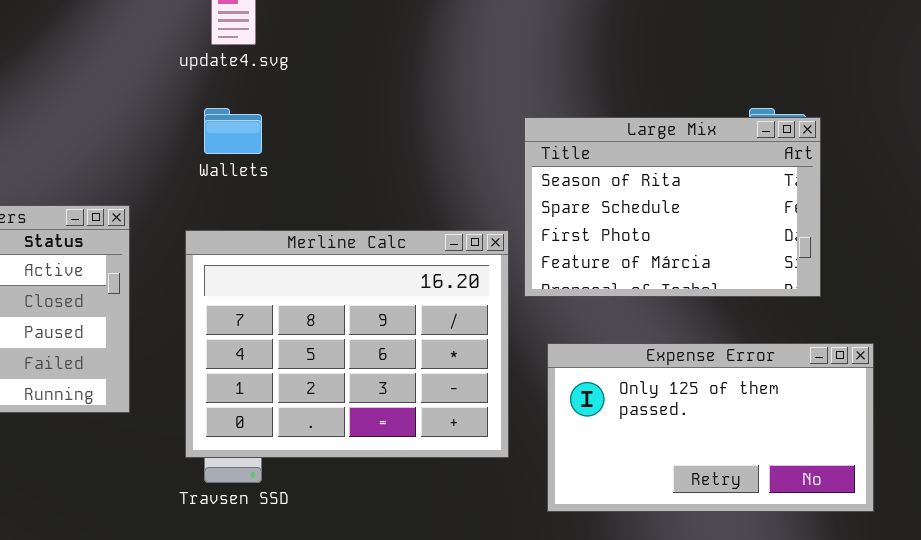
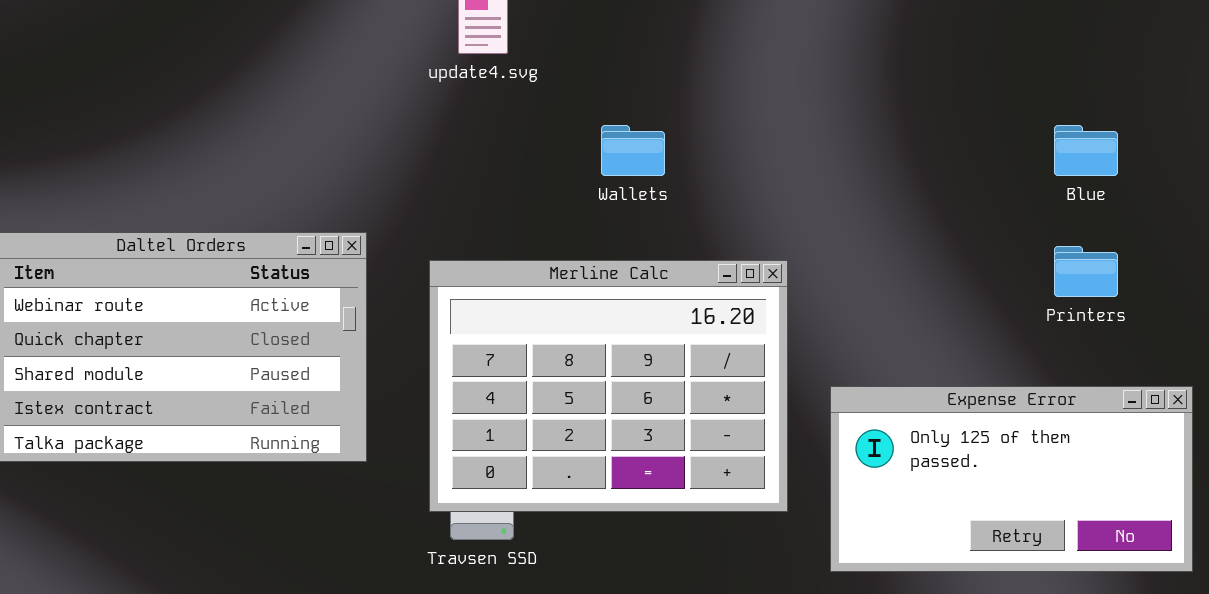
Wallets: [204,108,262,154] -> [601,125,665,176], moved
Large Mix: [524,117,821,297] -> none, closed

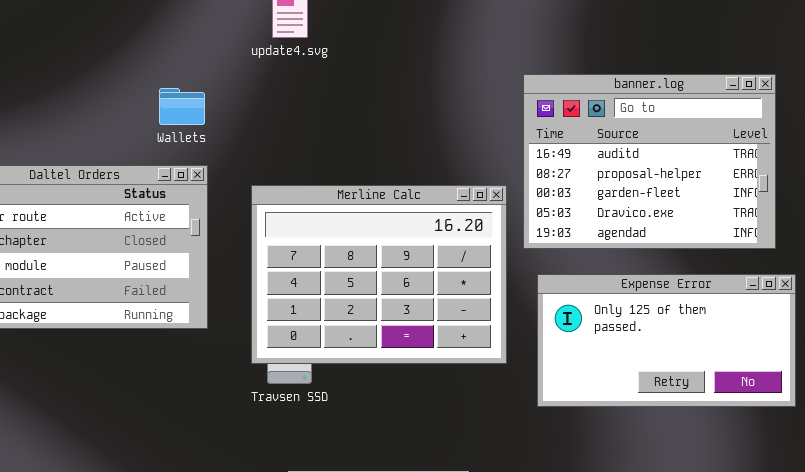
banner.log: none -> [523,74,776,249], opened
Wallets: [601,125,665,176] -> [159,88,205,125], moved

